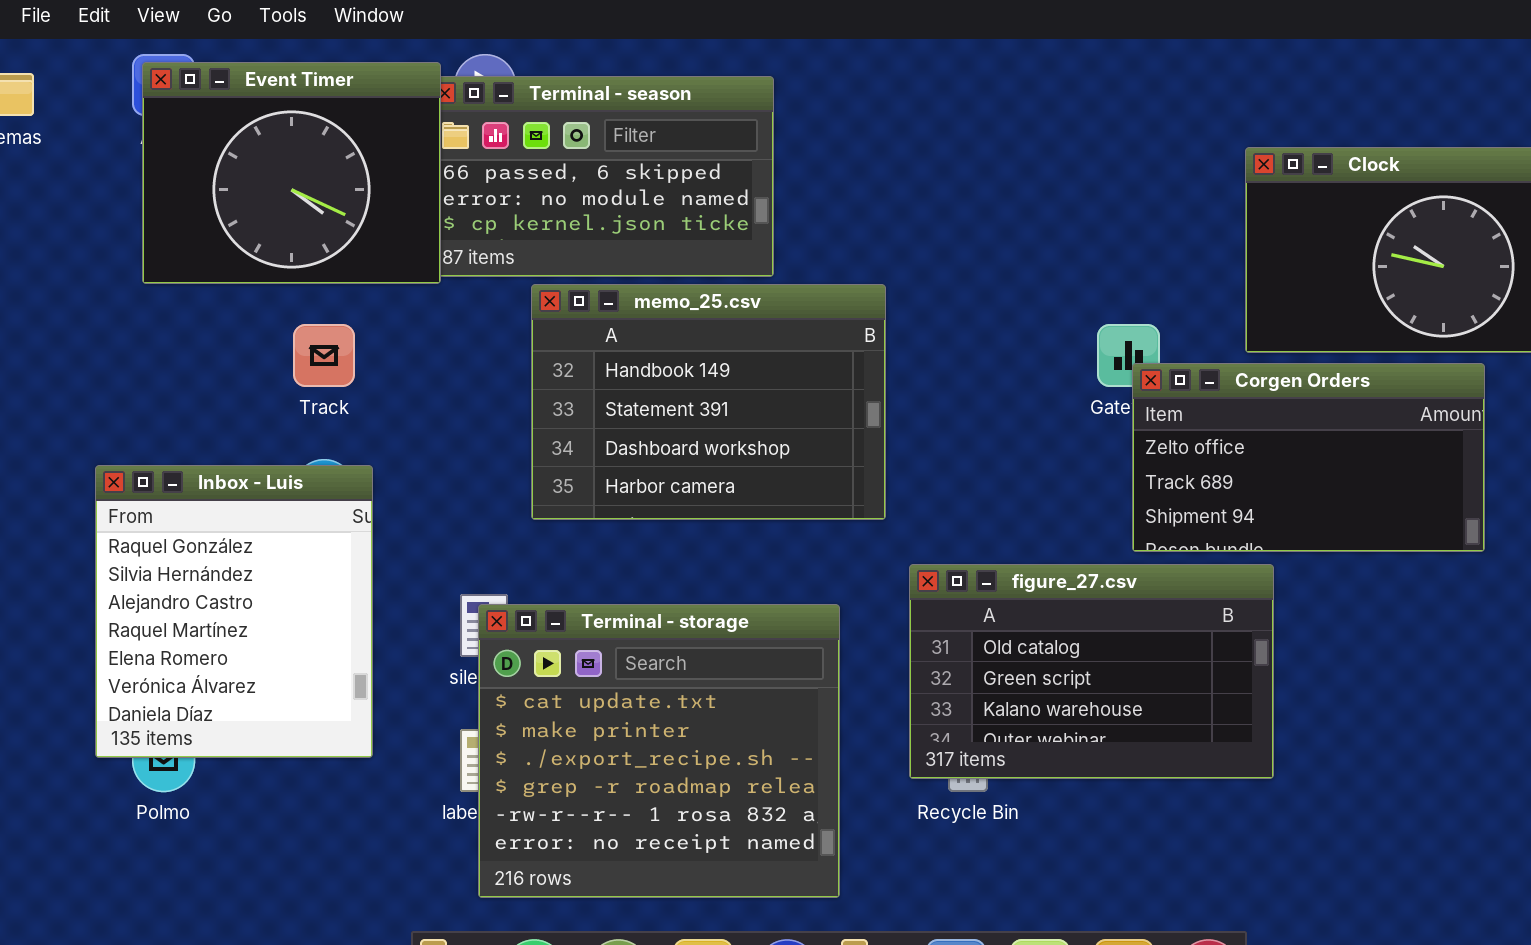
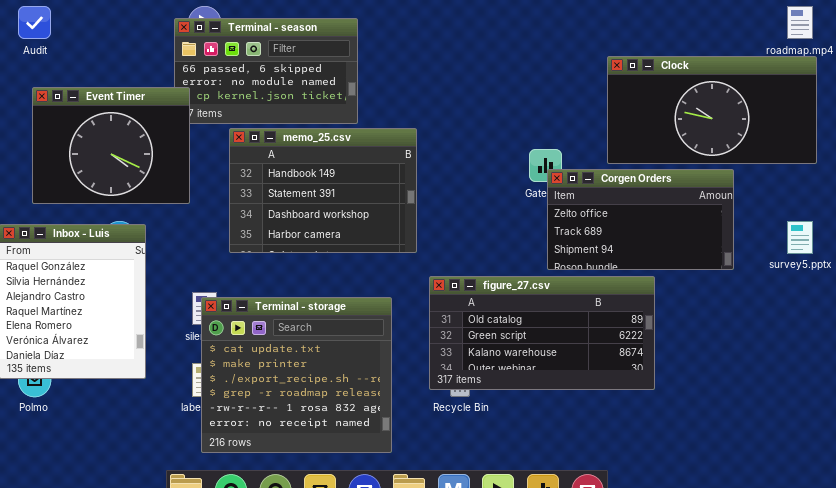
Event Timer: [142,62,441,284] -> [32,87,190,204], moved
figure_27.csv: [909,564,1274,779] -> [429,276,655,390], resized

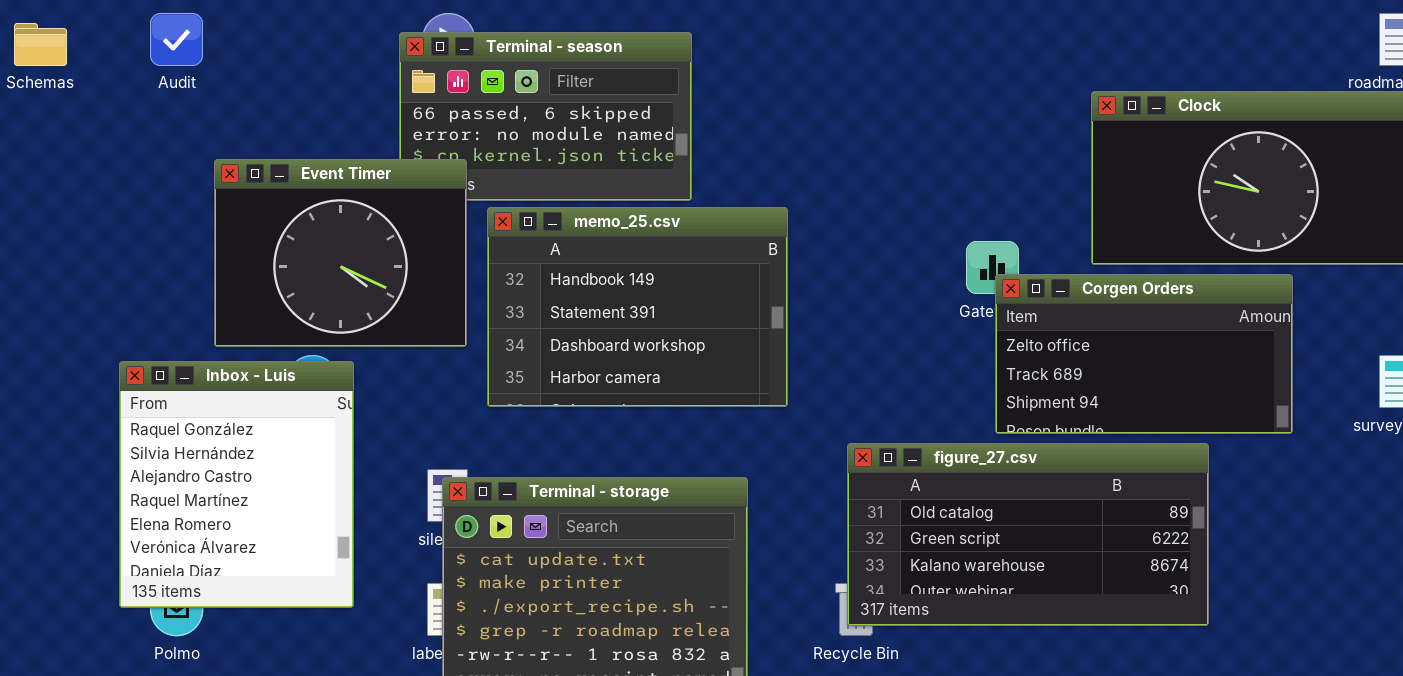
Event Timer: [32,87,190,204] -> [214,159,467,347], moved
figure_27.csv: [429,276,655,390] -> [847,443,1209,626], moved

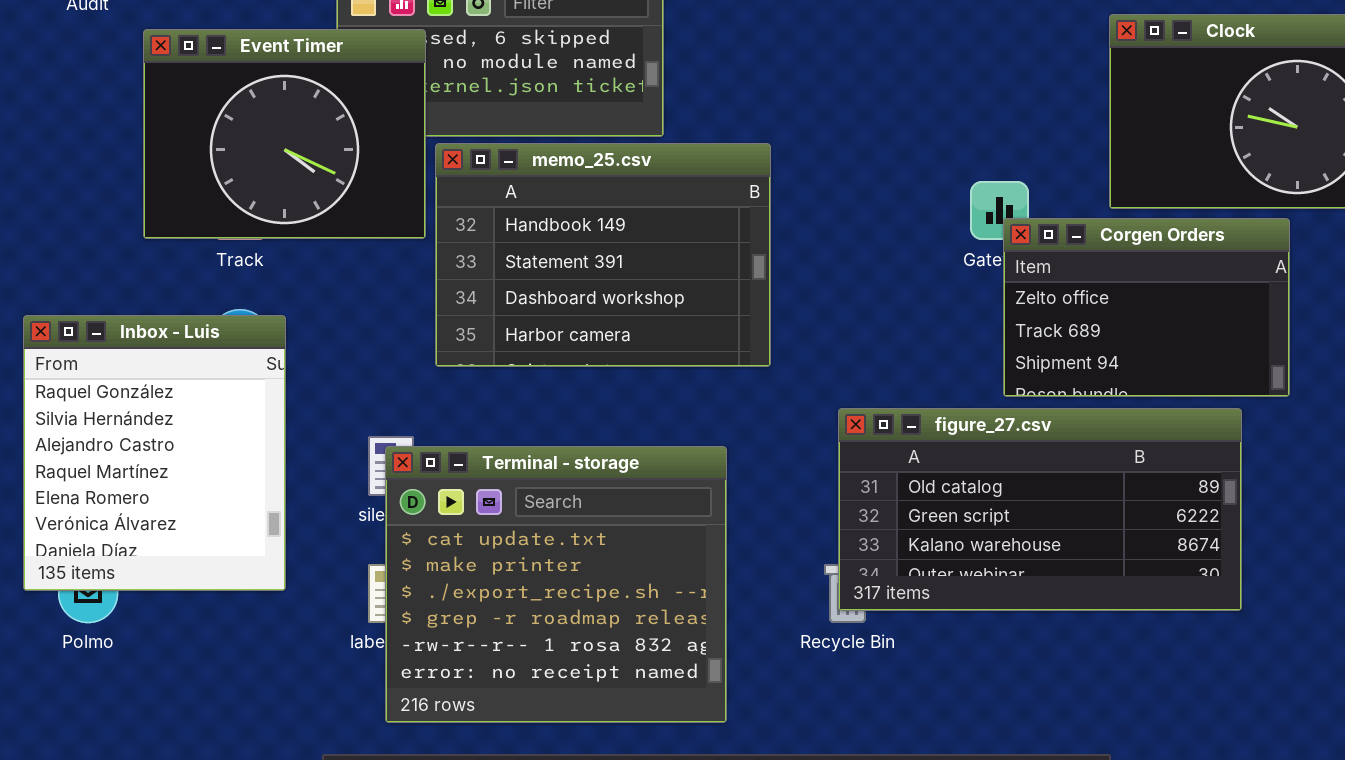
Event Timer: [214,159,467,347] -> [143,29,426,239], moved
Corgen Orders: [995,274,1293,434] -> [1003,218,1290,397], resized

